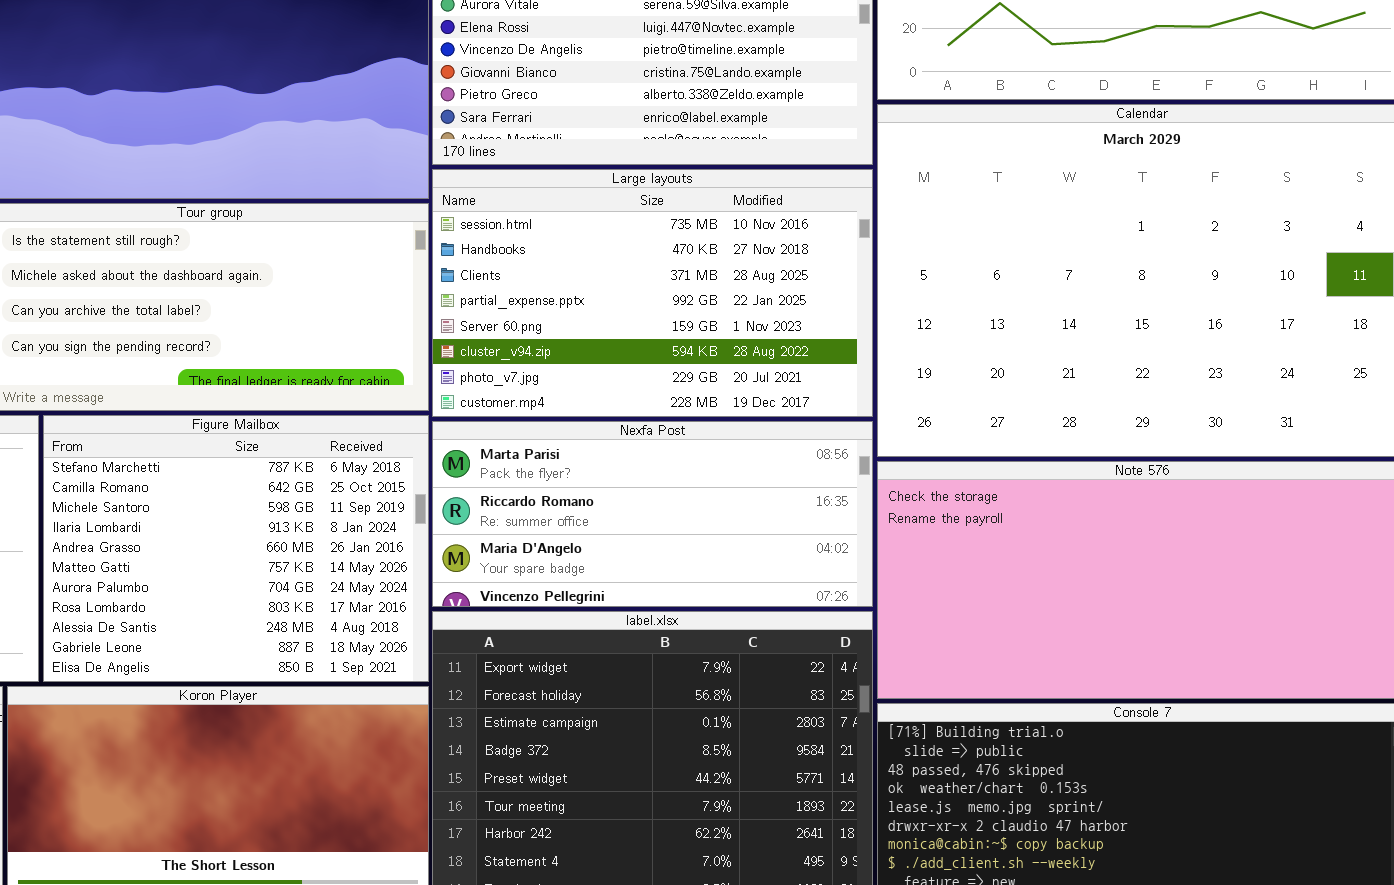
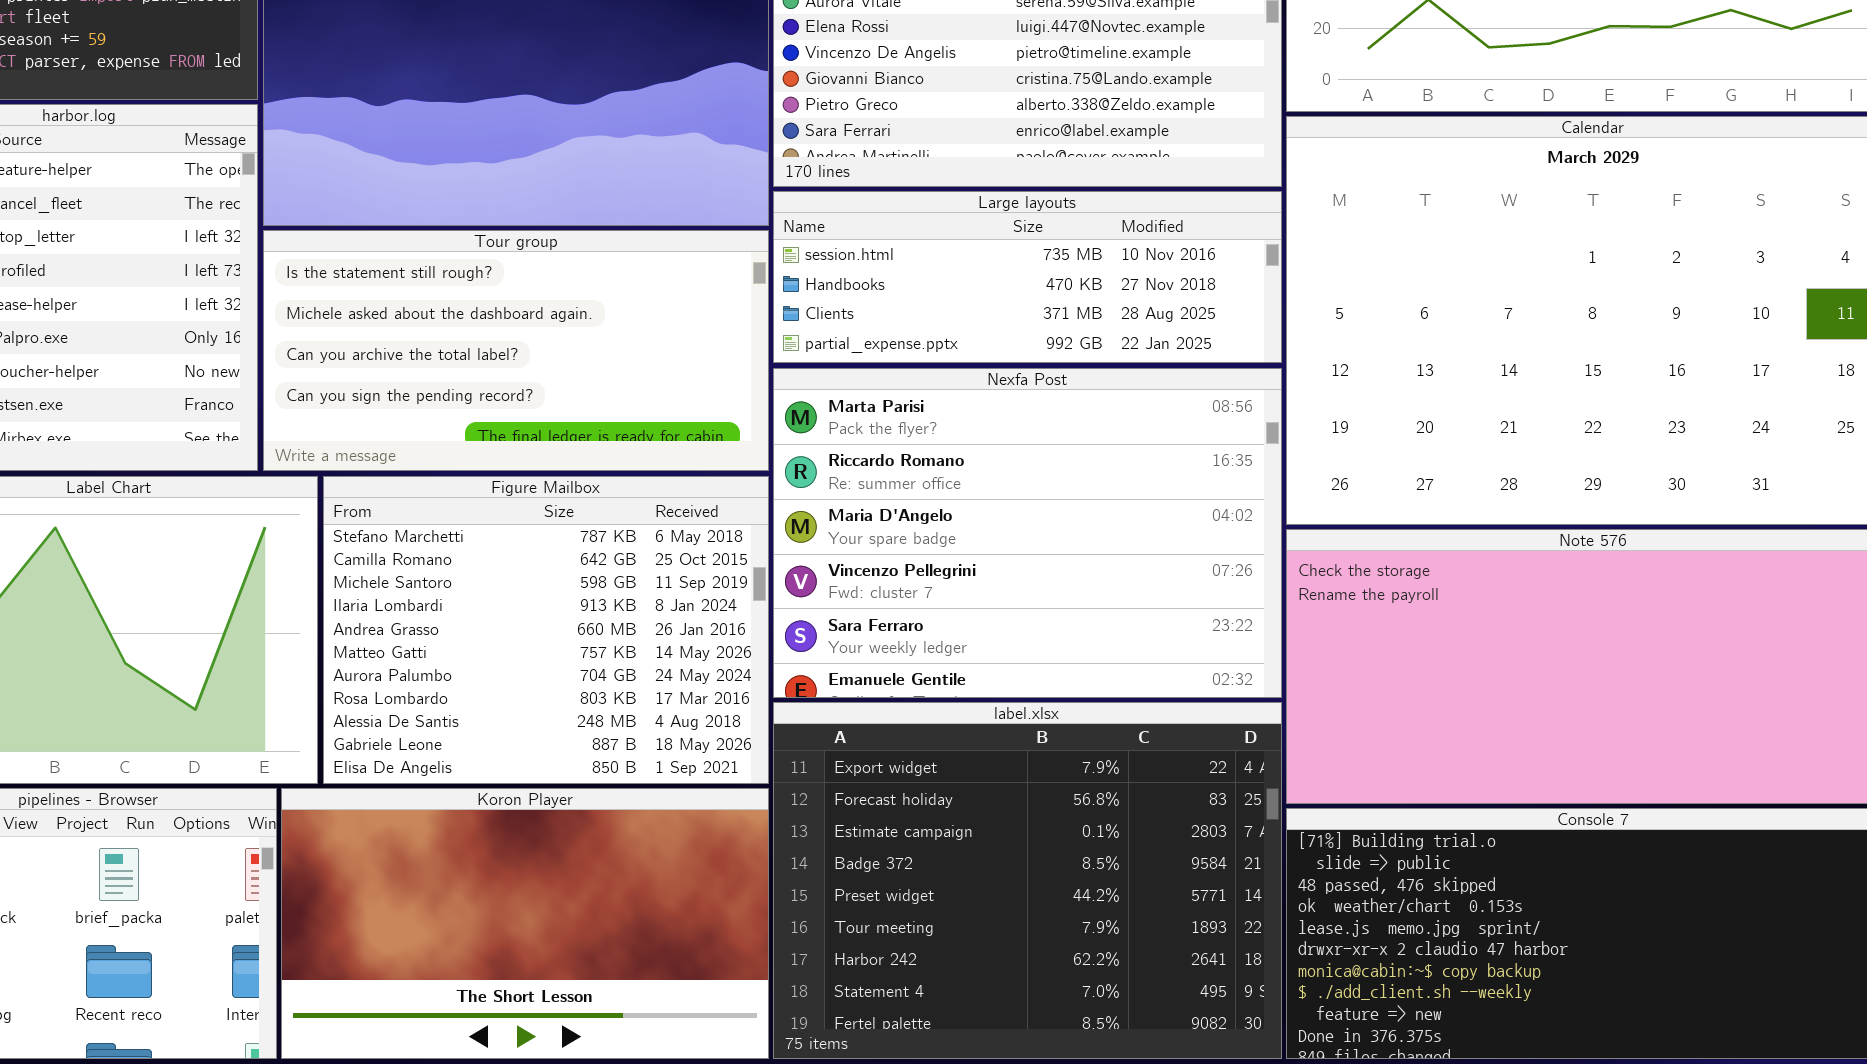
Large layouts: [432,169,873,417] -> [773,191,1282,363], resized
Nexfa Post: [432,421,873,607] -> [773,368,1282,698], resized

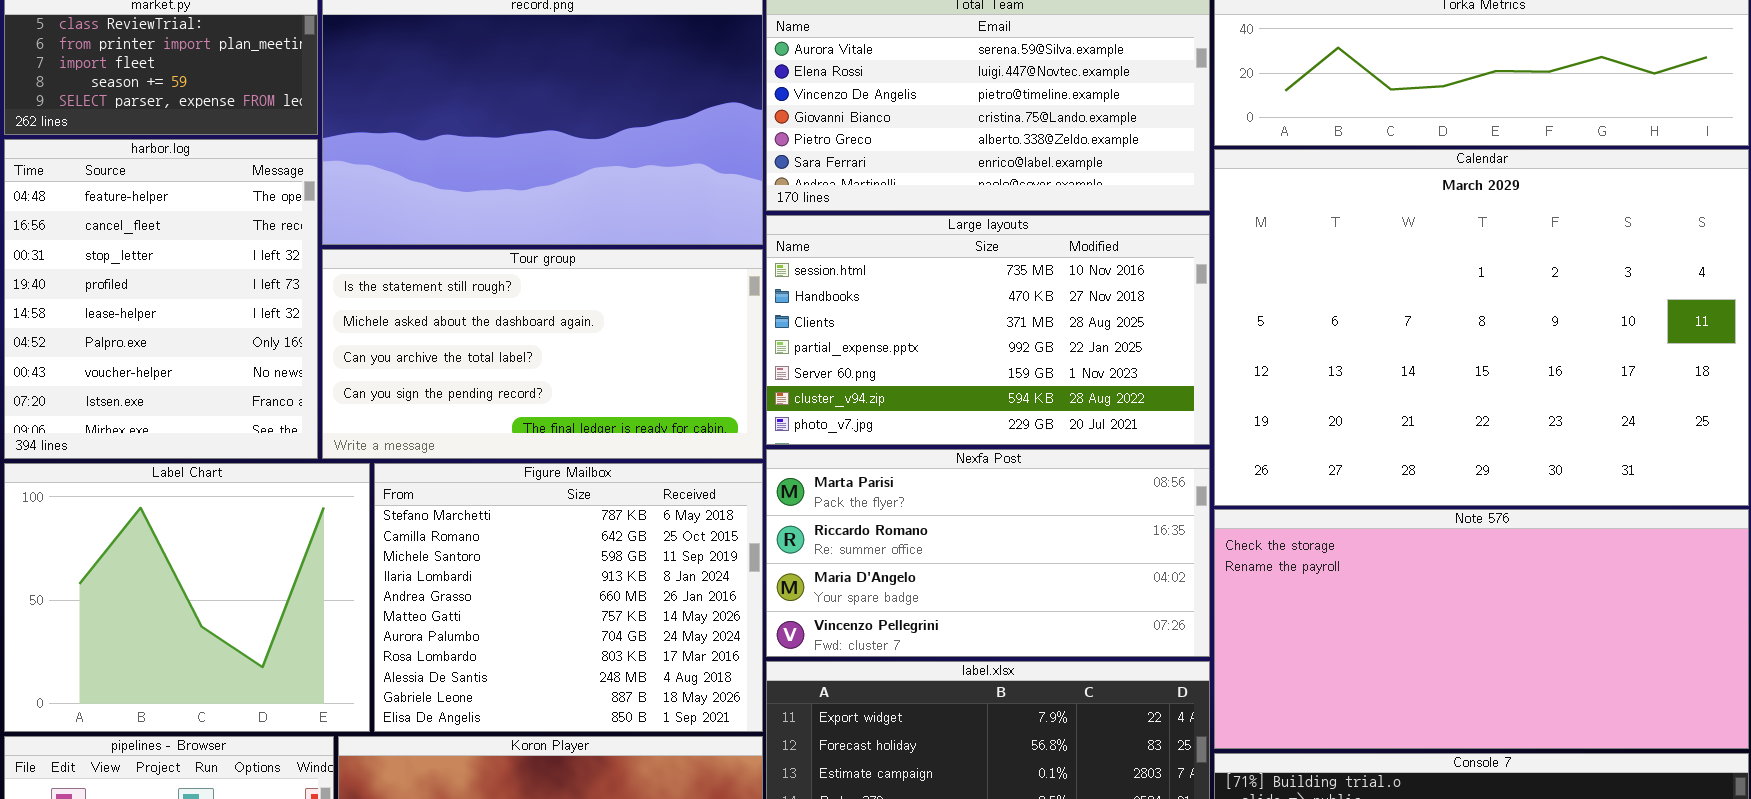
Large layouts: [773,191,1282,363] -> [766,215,1210,445], resized
Nexfa Post: [773,368,1282,698] -> [766,449,1210,657], resized

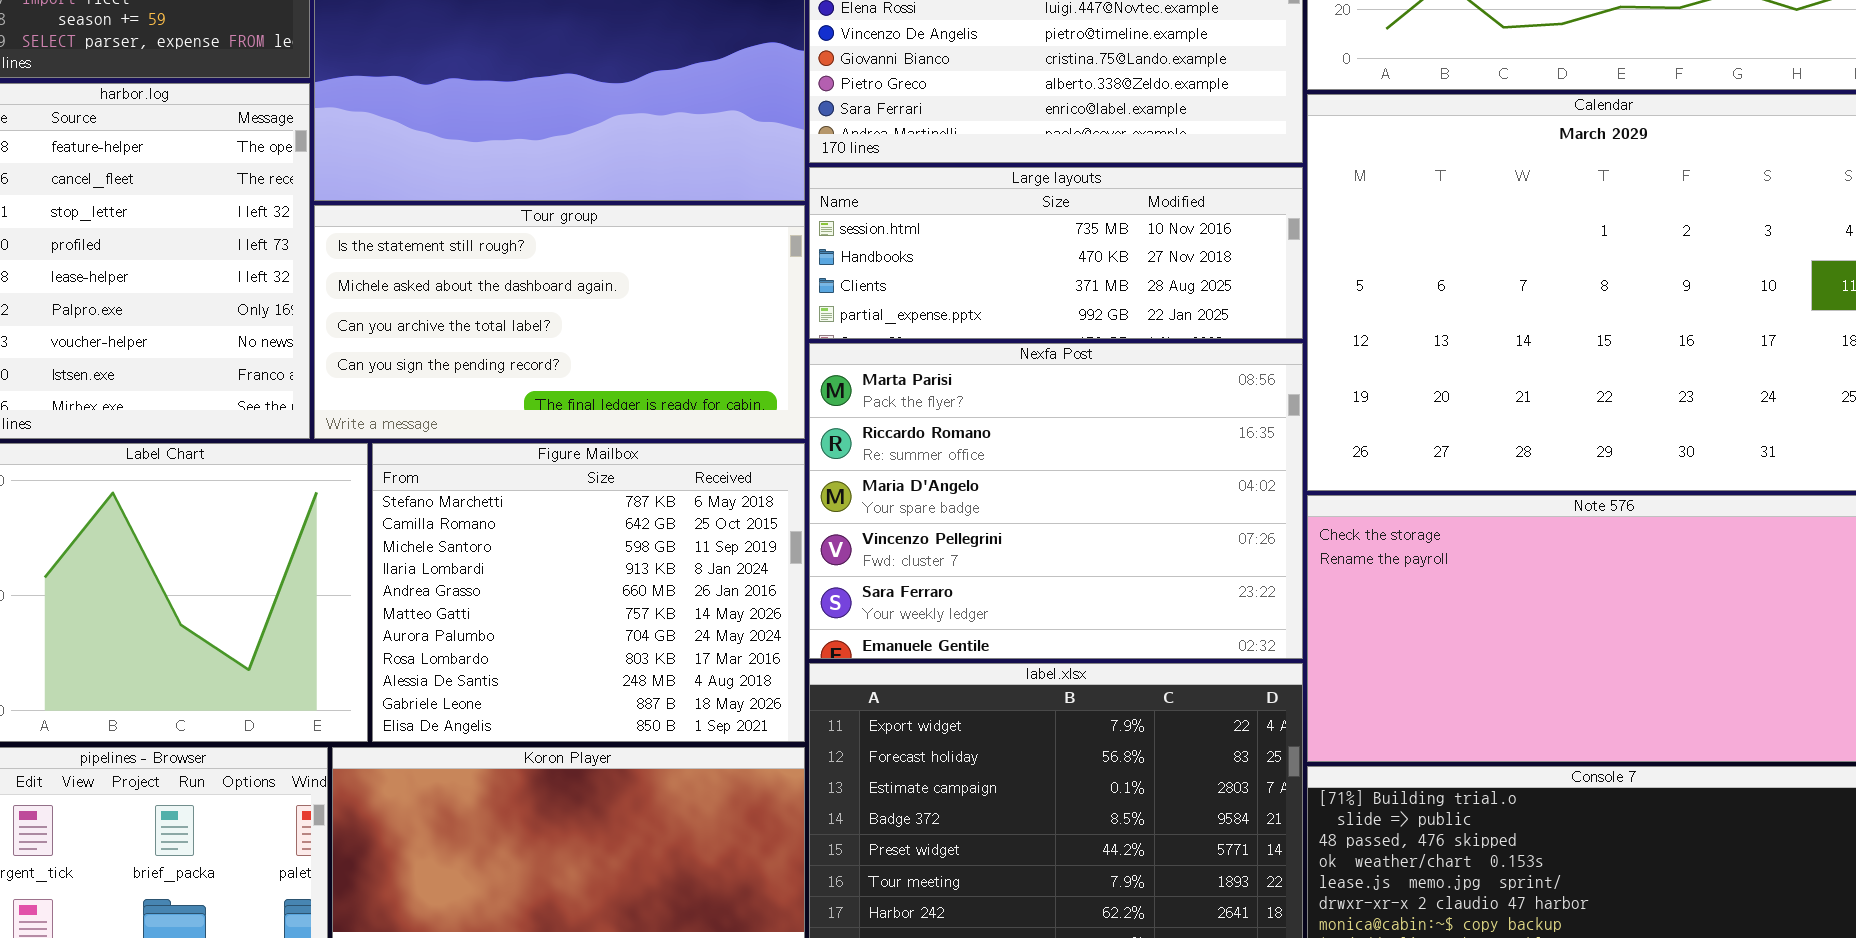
Large layouts: [766,215,1210,445] -> [809,167,1303,339], resized
Nexfa Post: [766,449,1210,657] -> [809,343,1303,659], resized

